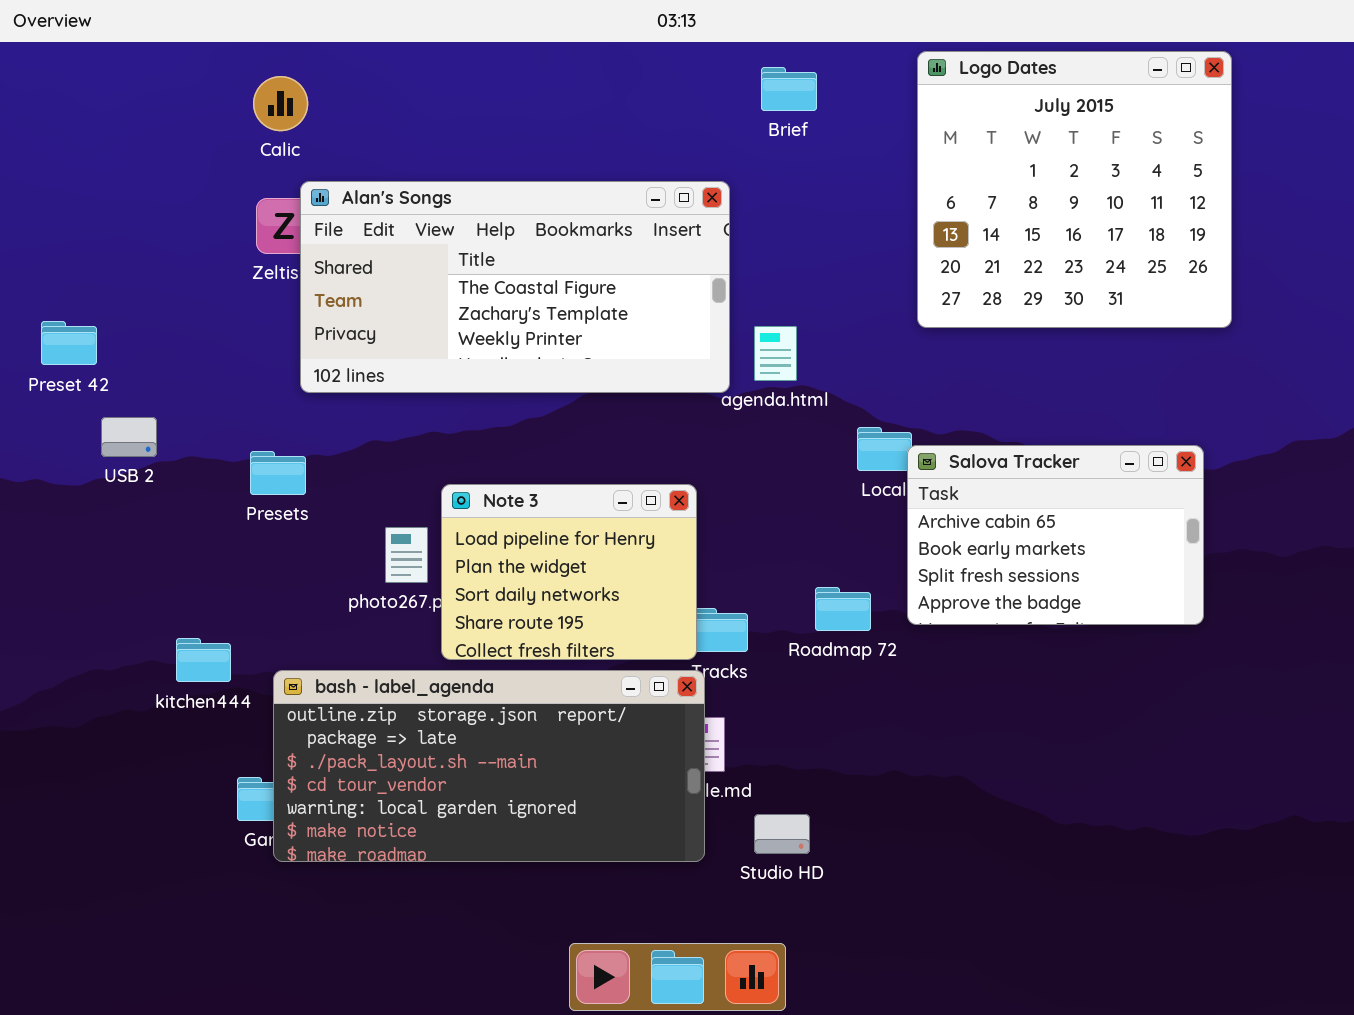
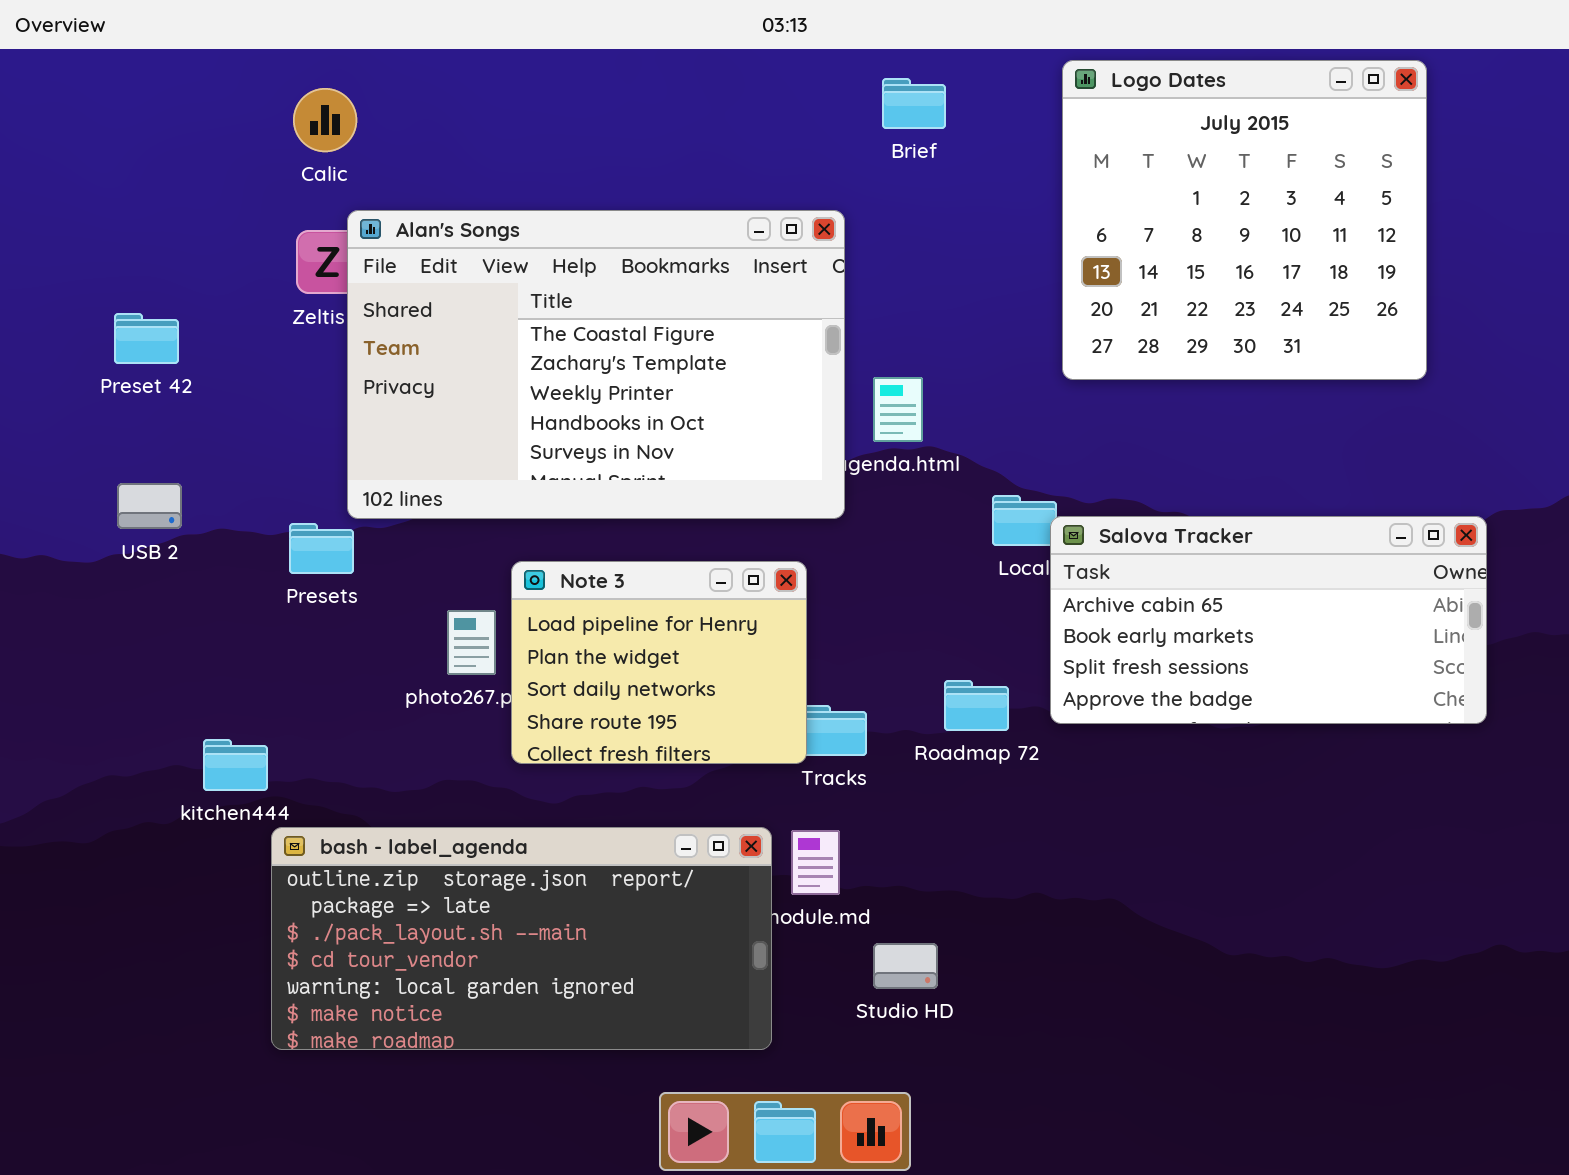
Alan's Songs: [300,181,730,393] -> [347,210,845,519], resized
Preset 42: [41,321,97,365] -> [114,313,179,364], moved
Salova Tracker: [907,445,1204,625] -> [1050,516,1487,724], resized
bash - label_agenda: [273,670,705,862] -> [271,827,772,1050], moved

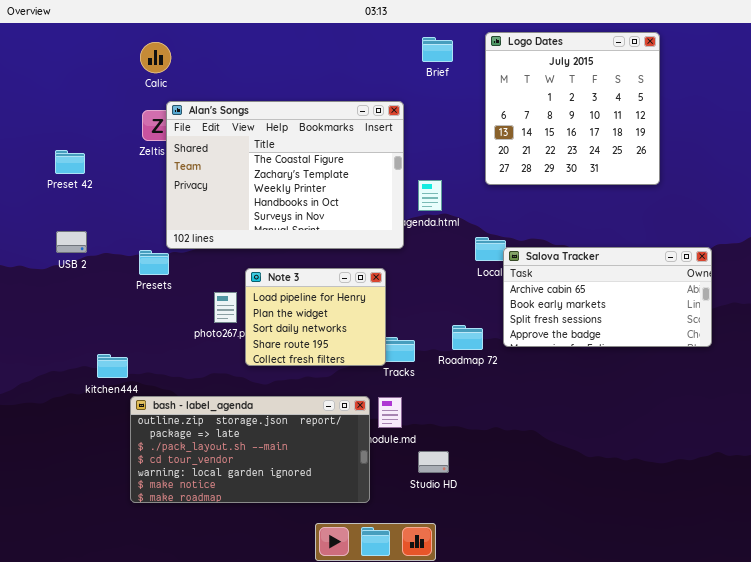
Logo Dates: [1062,60,1427,380] -> [485,32,660,185], moved

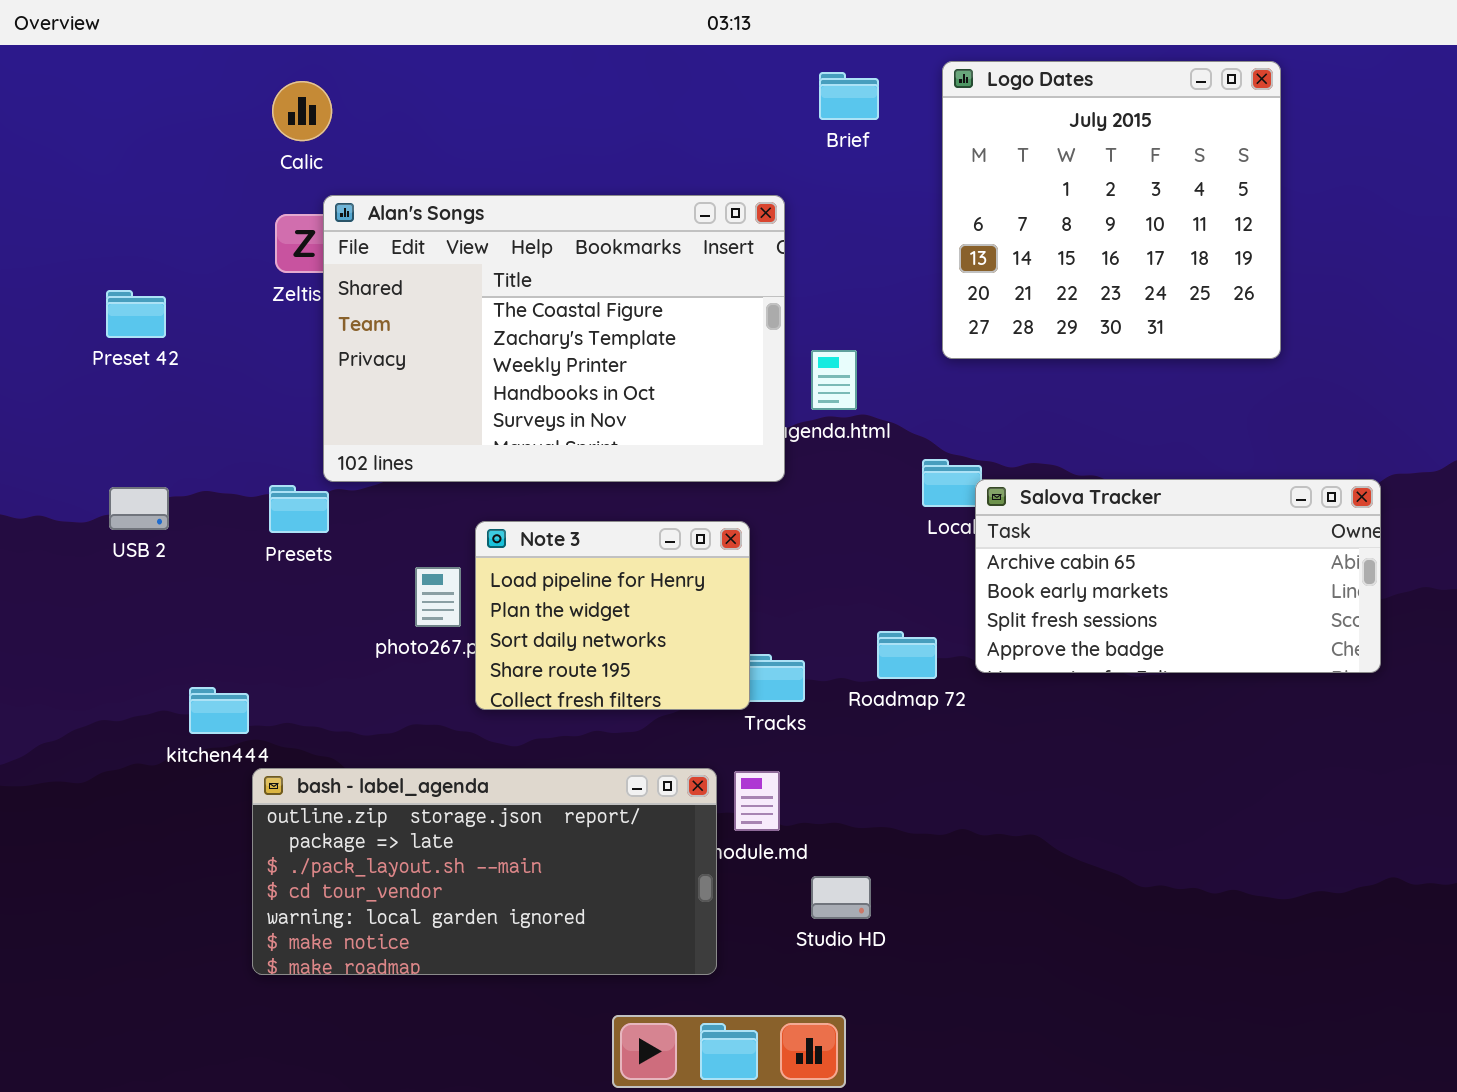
USB 2: [56,231,87,253] -> [109,487,169,530], moved

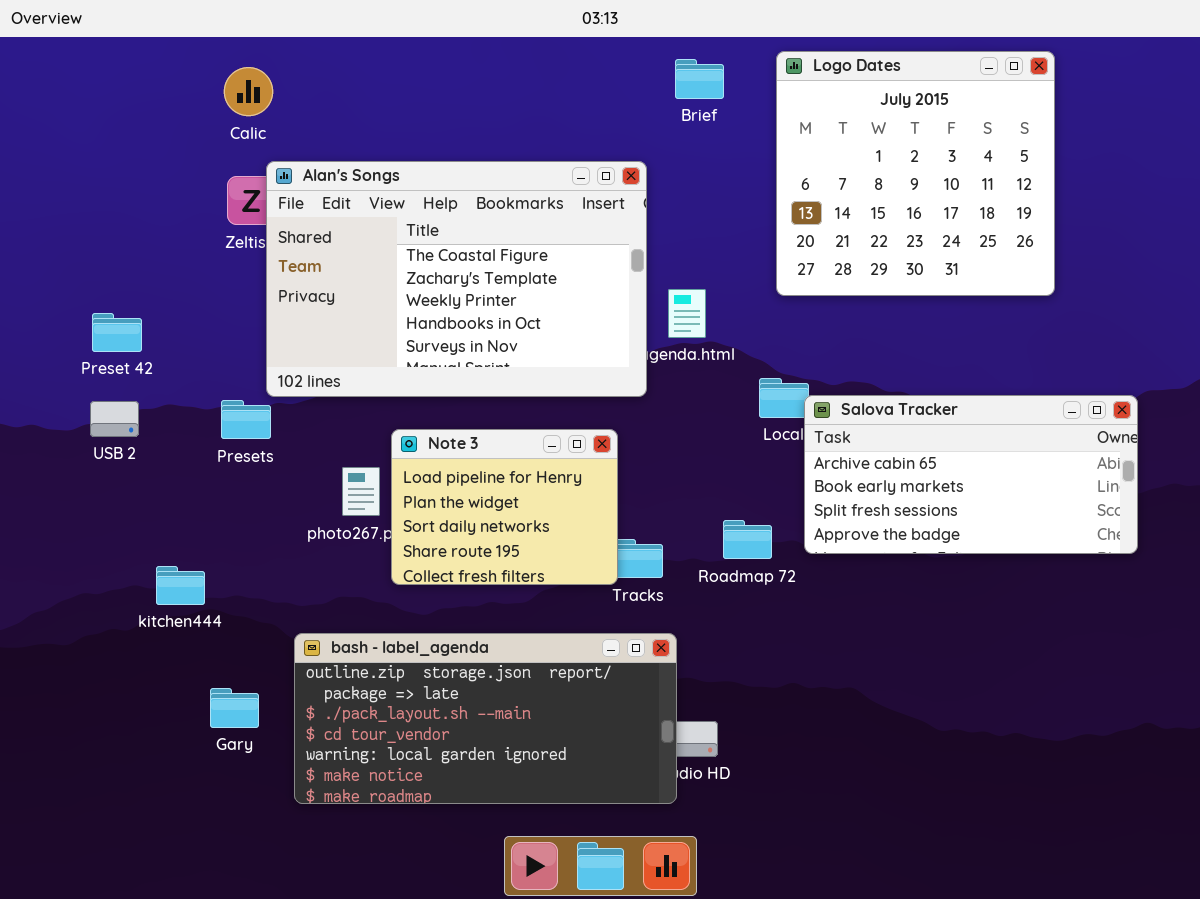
Preset 42: [106,290,166,338] -> [92,313,142,352], moved
bash - label_agenda: [252,768,717,975] -> [294,633,677,804], moved

